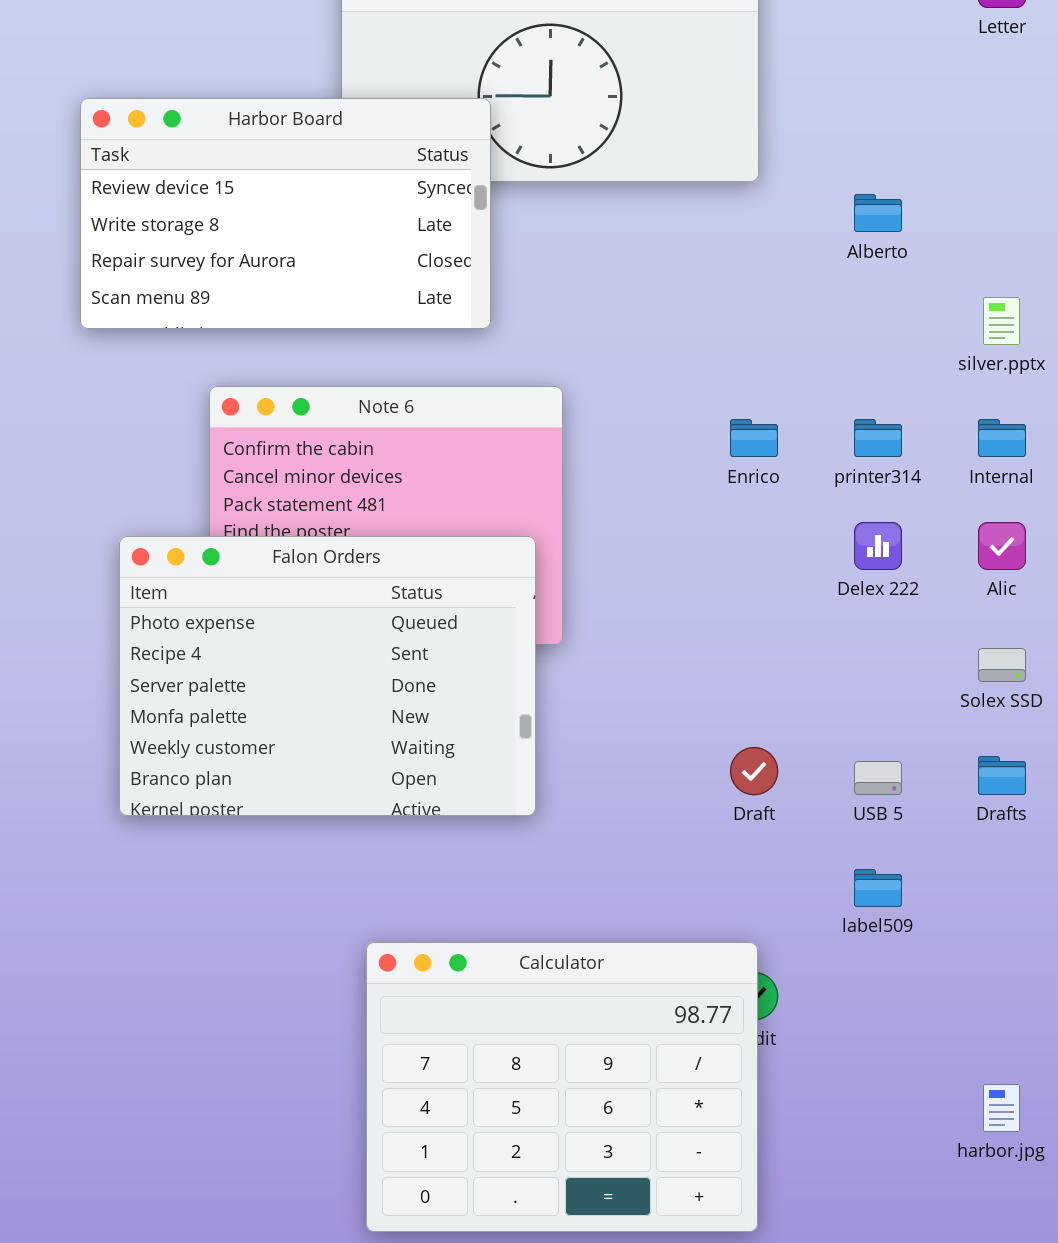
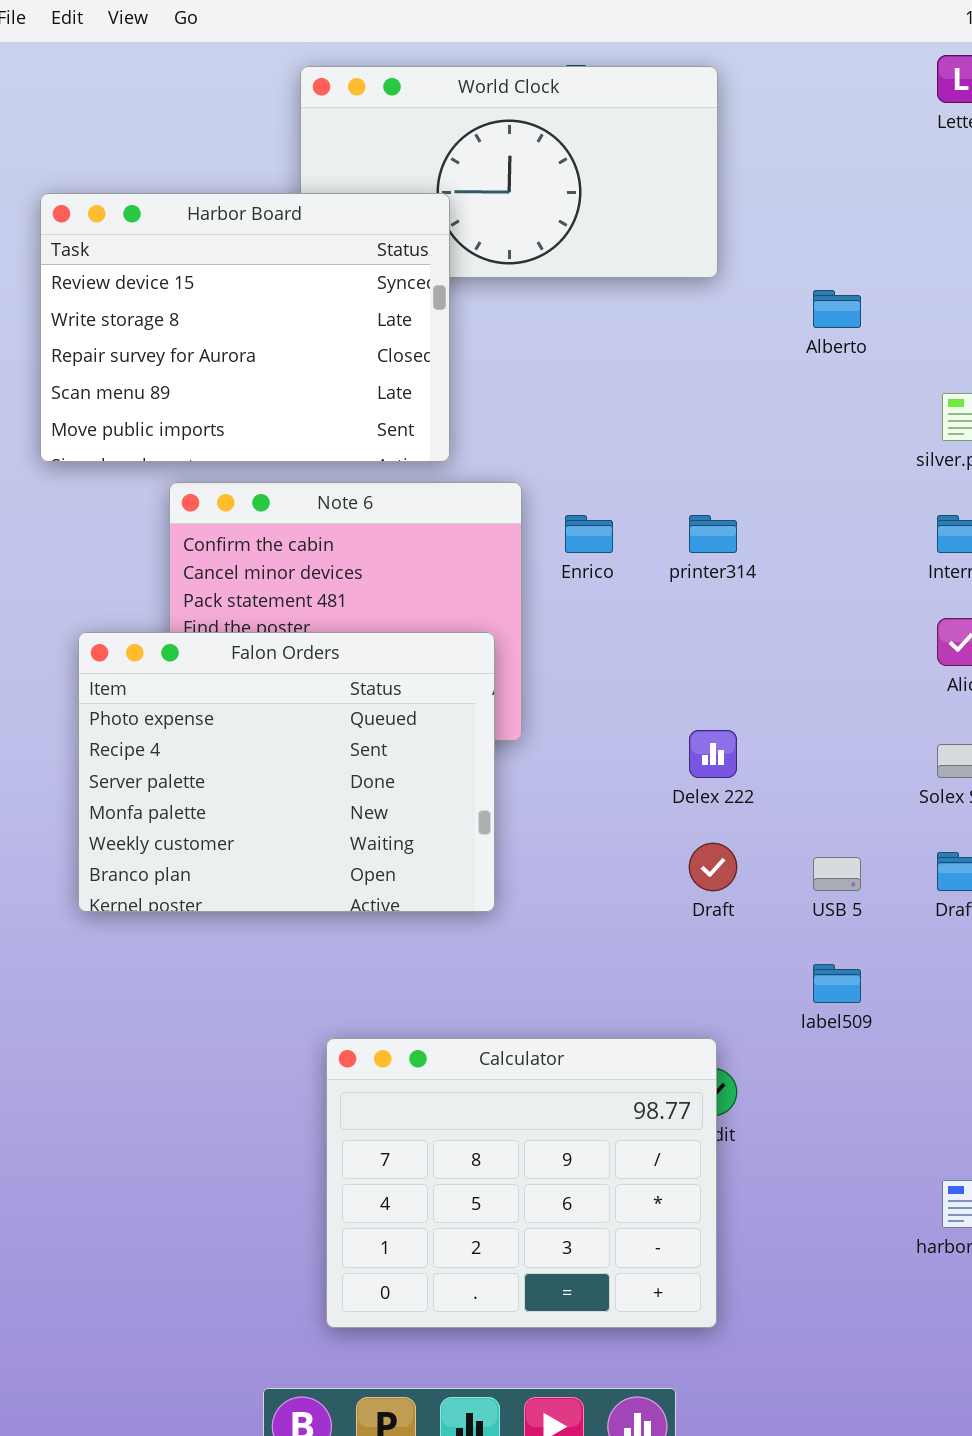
Harbor Board: [80,98,491,329] -> [40,193,450,462], resized
Enrico: [730,419,778,457] -> [565,515,613,553], moved
printer314: [854,419,902,457] -> [689,515,737,553], moved
Delex 222: [854,522,902,570] -> [689,730,737,778], moved

